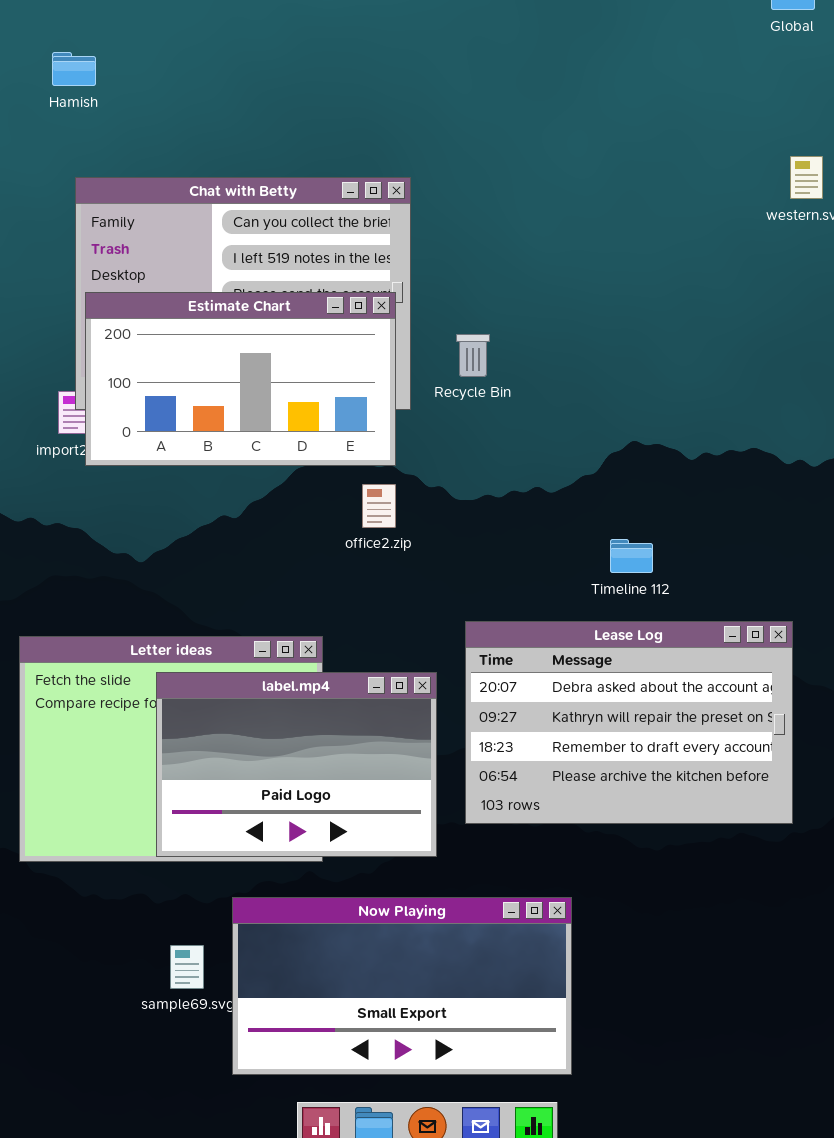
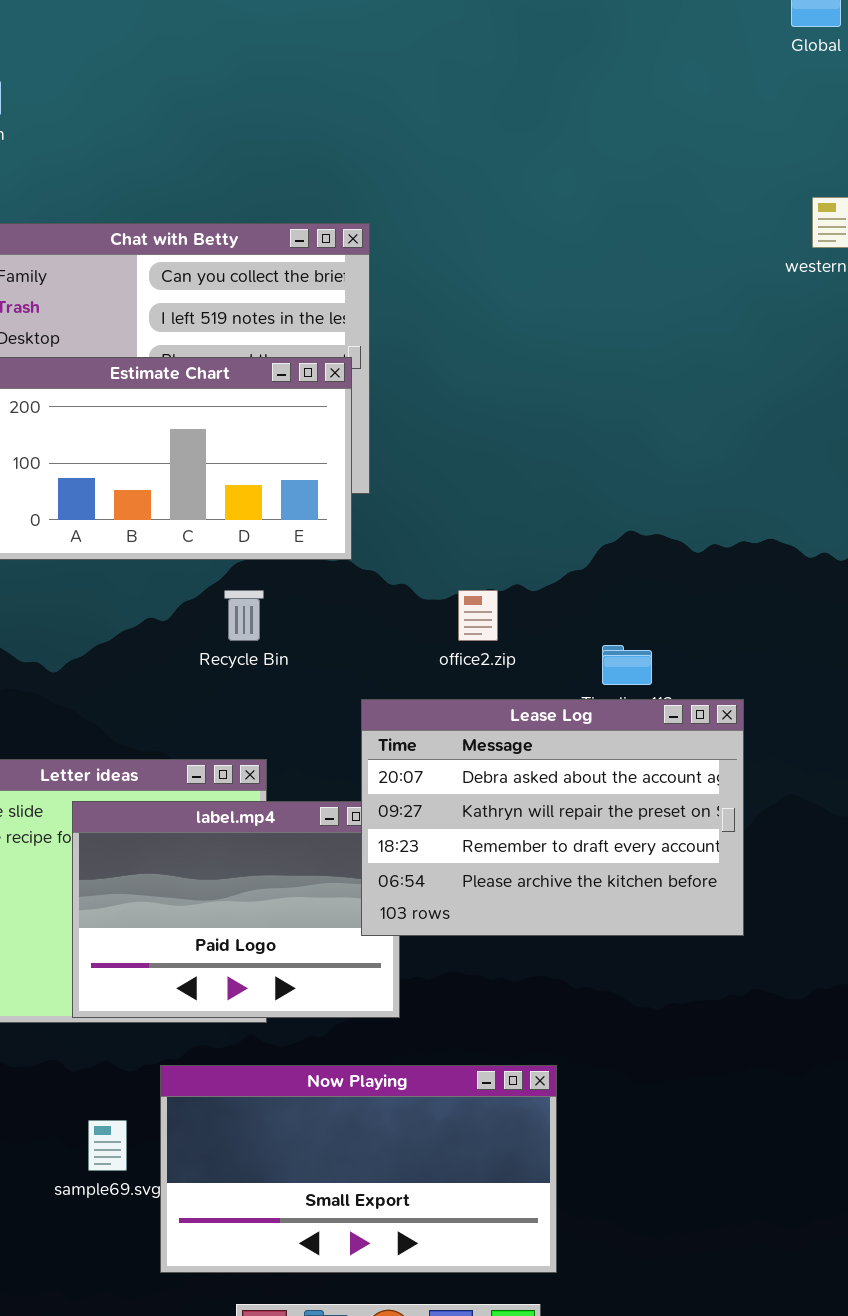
Recycle Bin: [456,334,490,377] -> [224,590,264,641], moved
office2.zip: [362,484,396,528] -> [458,590,498,641], moved
Lease Log: [465,621,793,824] -> [361,699,744,936], moved

